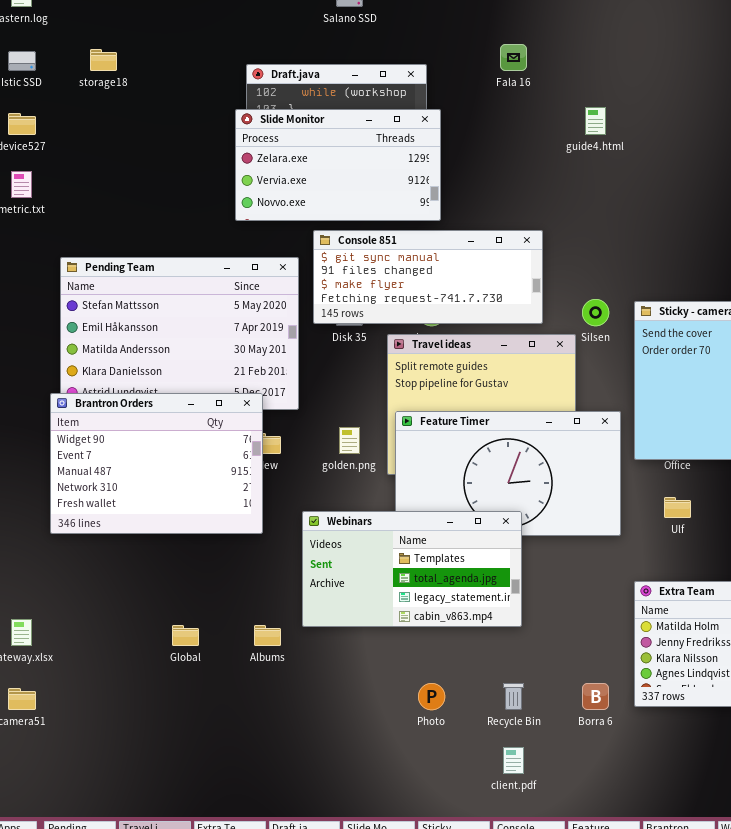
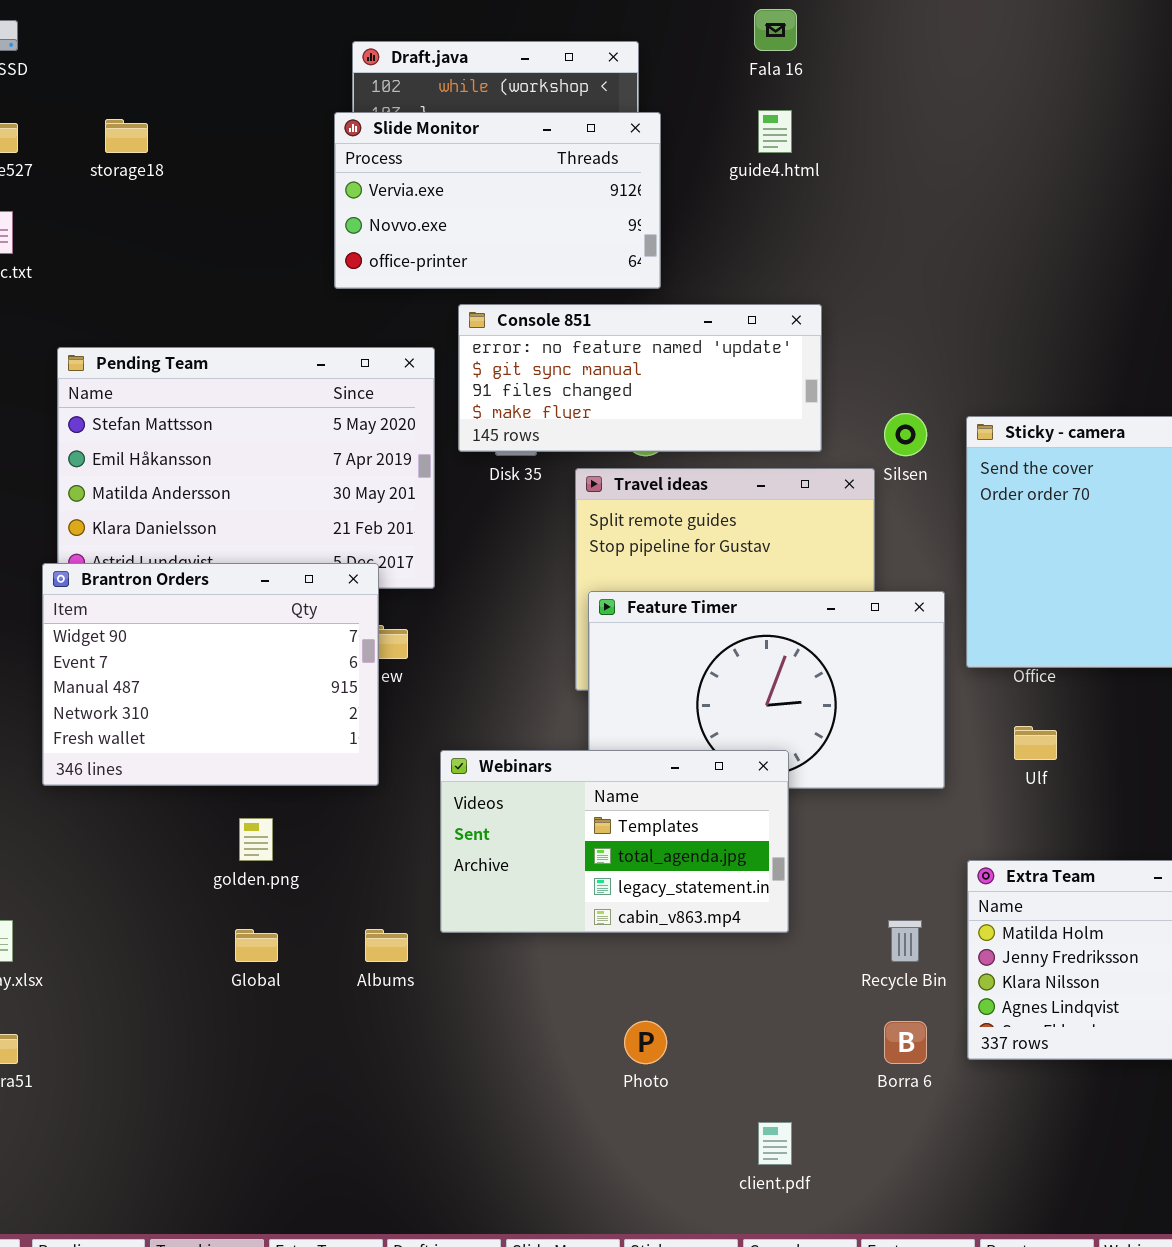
storage18: [90,49,117,71] -> [105,119,148,153], moved
guide4.html: [585,107,606,135] -> [758,110,792,153], moved
Slide Monitor: [235,109,441,221] -> [334,112,661,289], scrolled down 1 row
Console 851: [313,230,543,324] -> [458,304,822,452], scrolled up 1 row
golden.png: [339,427,360,454] -> [239,818,273,861], moved
Recycle Bin: [503,683,524,710] -> [888,920,922,962], moved

